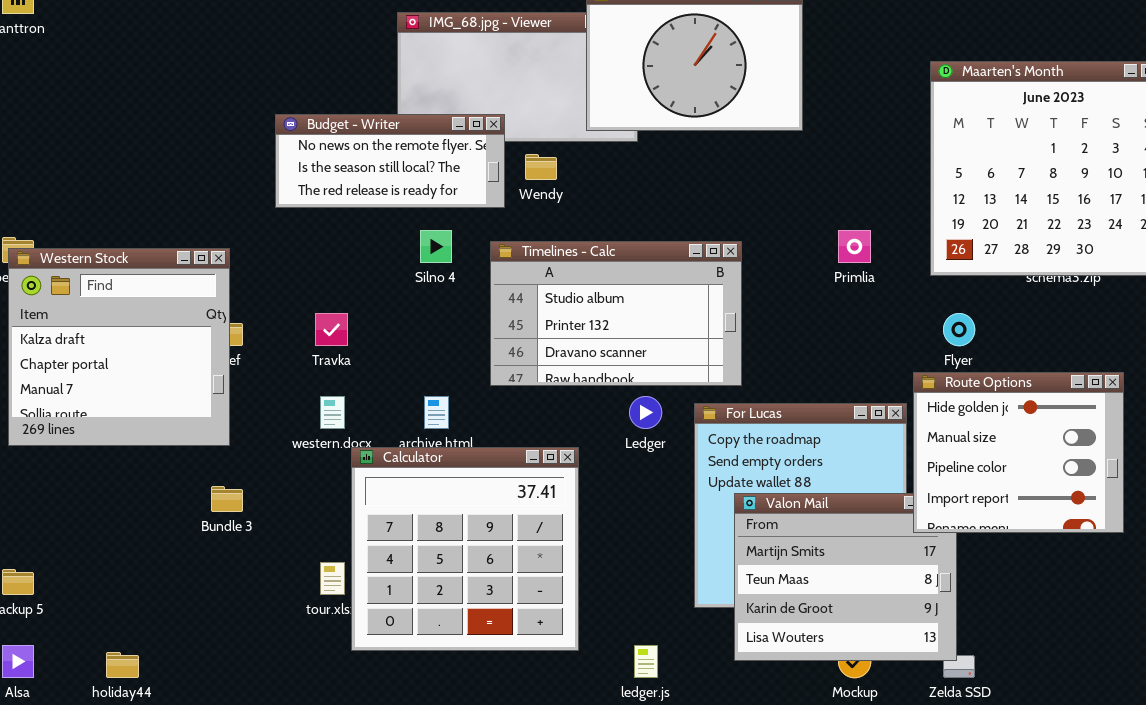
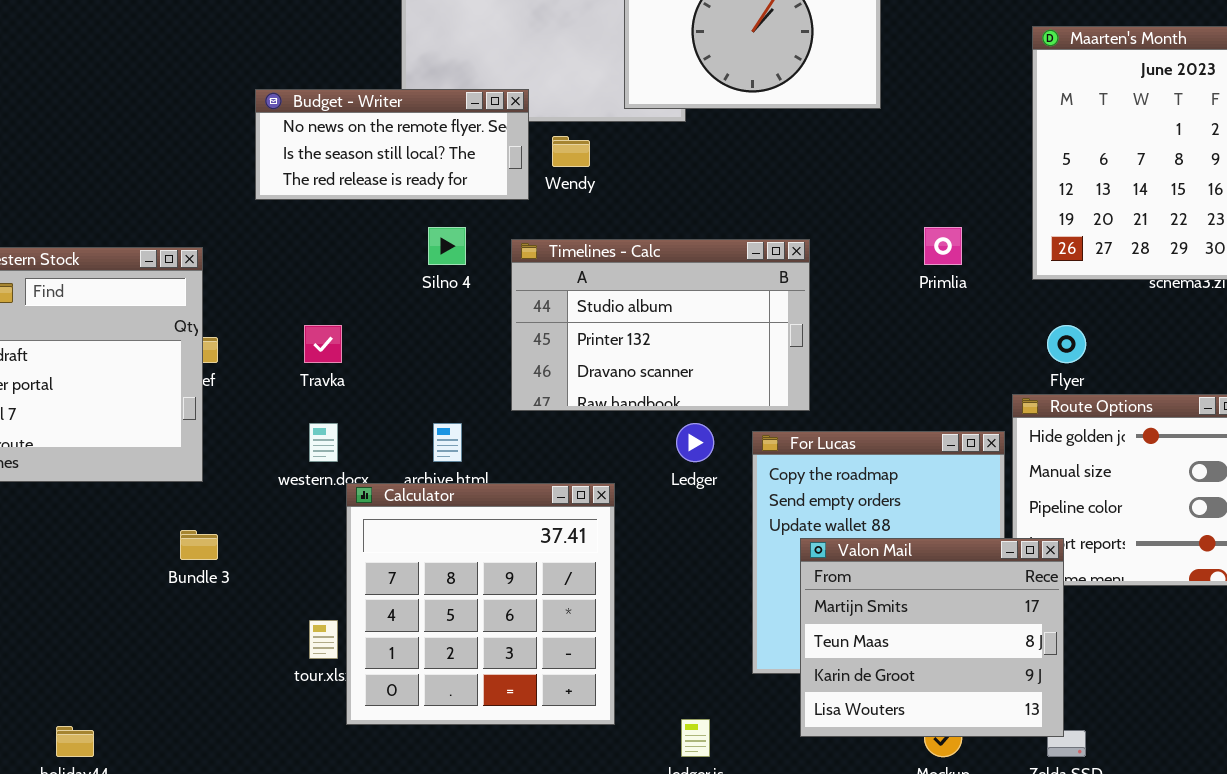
Valon Mail: [734,493,957,661] -> [800,538,1064,737], raised

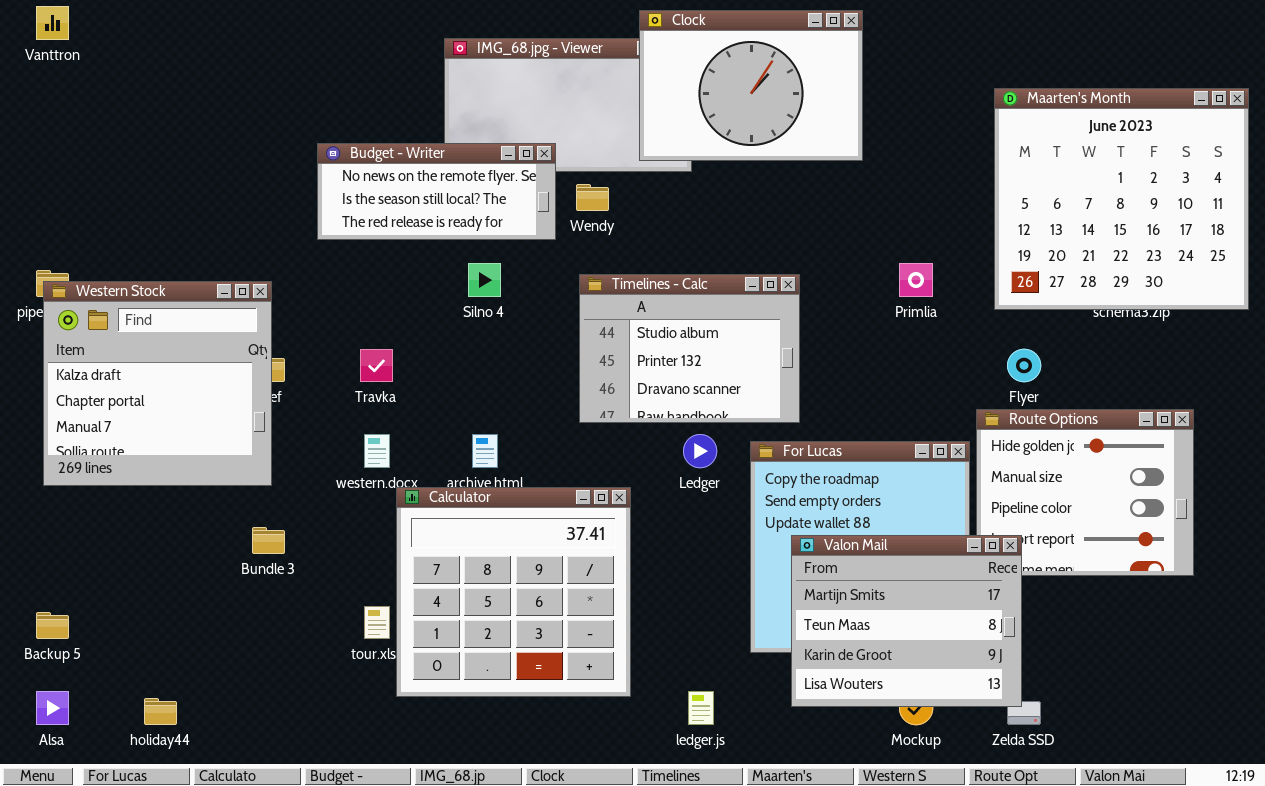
Timelines - Calc: [511,239,810,411] -> [579,274,800,423], resized

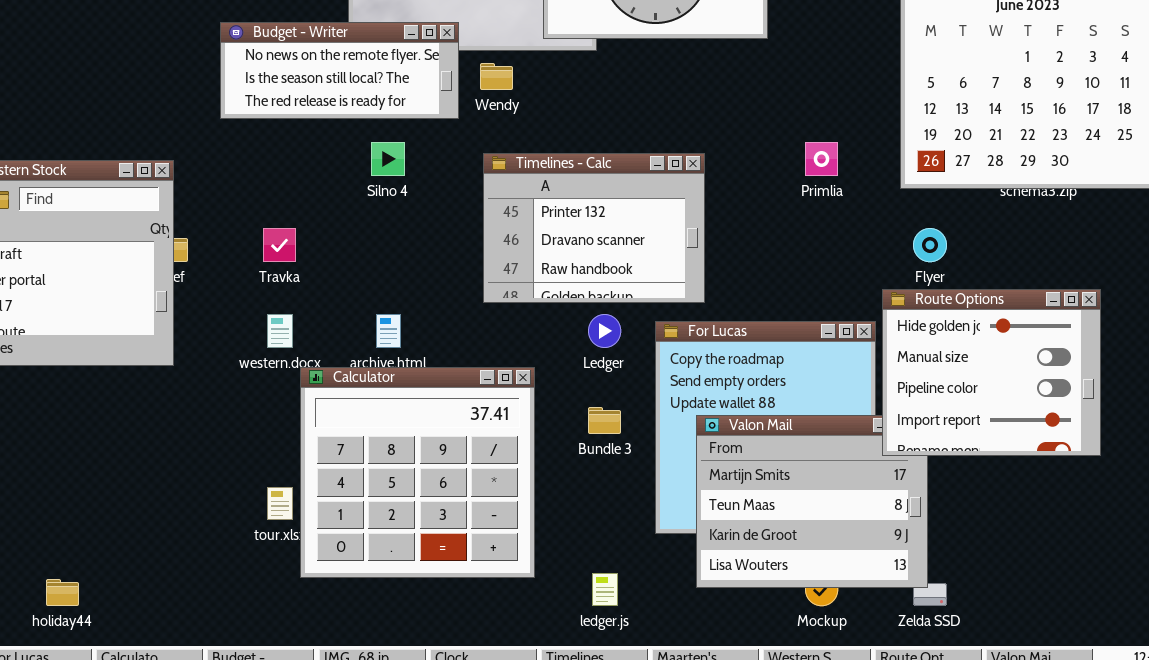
Timelines - Calc: [579,274,800,423] -> [483,153,705,303], scrolled down 1 row
Route Options: [976,409,1194,576] -> [882,289,1101,456], raised
Bundle 3: [252,527,285,554] -> [588,407,621,434], moved

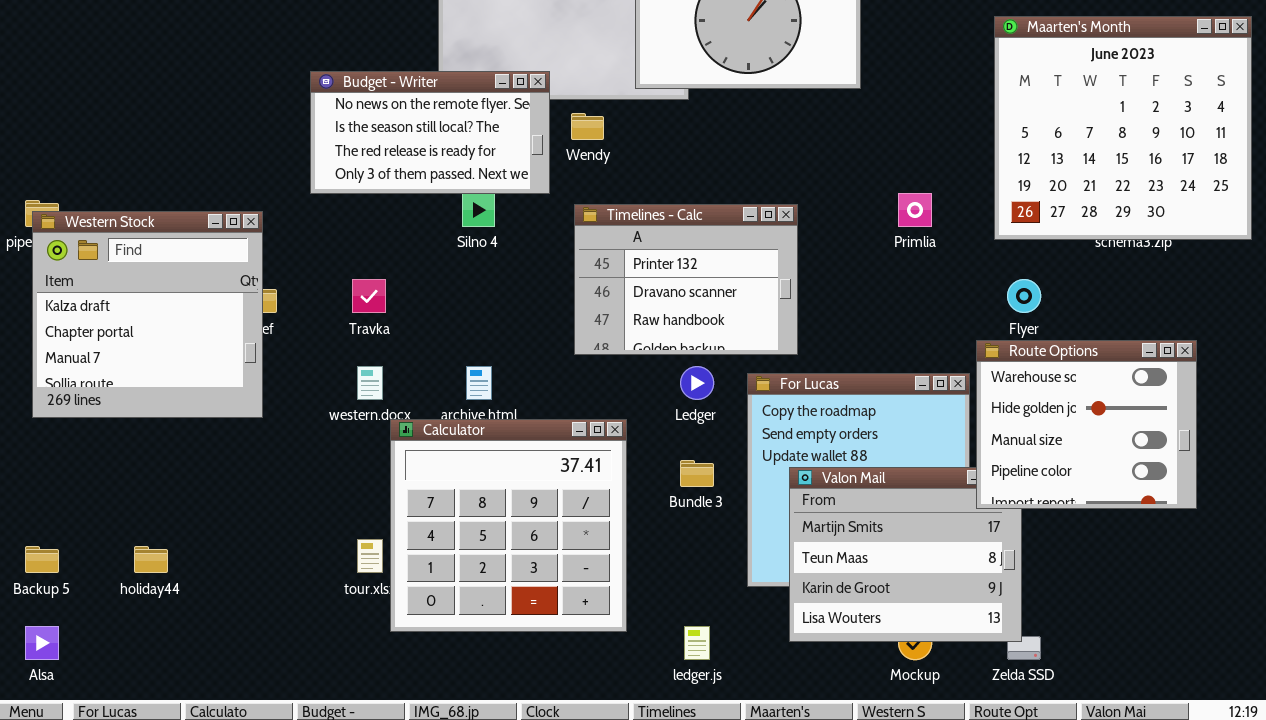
Budget - Writer: [220,22,459,119] -> [310,71,550,194], resized
Route Options: [882,289,1101,456] -> [976,340,1197,509], scrolled up 1 row
holiday44: [46,579,79,606] -> [134,546,168,573], moved

